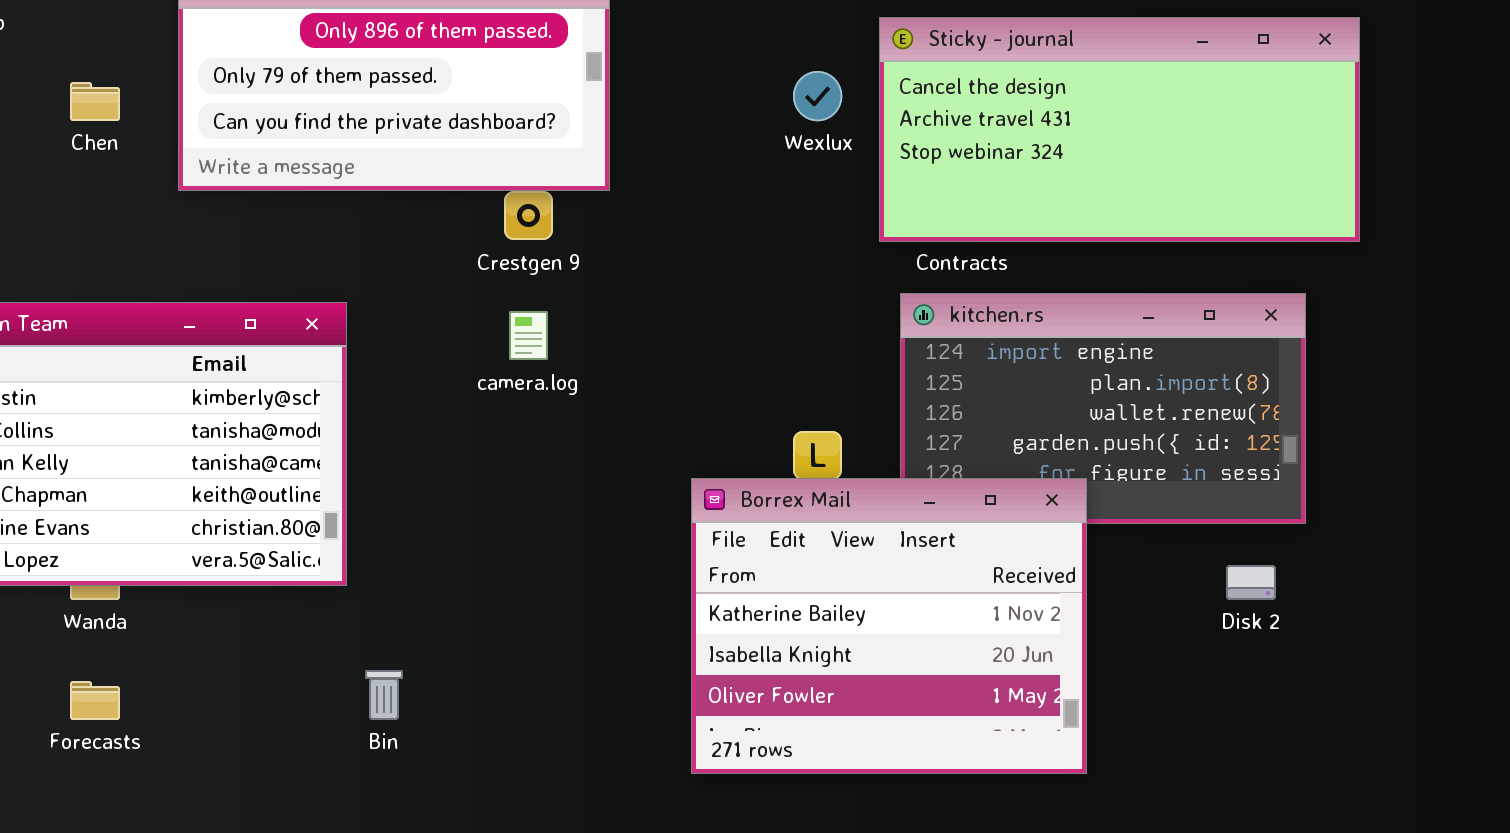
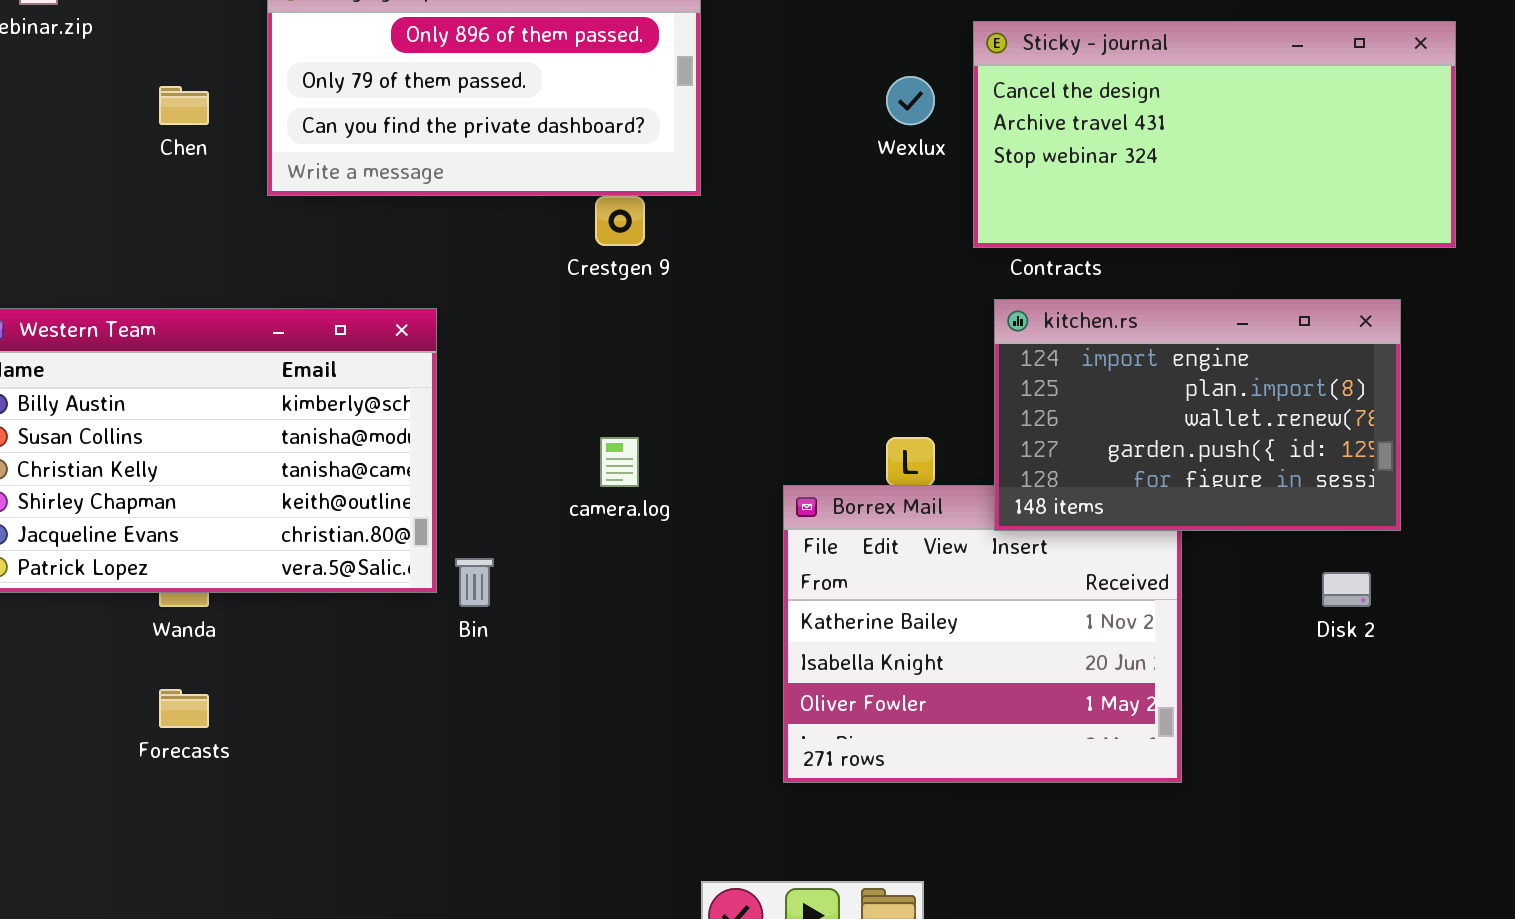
kitchen.rs: [900,293,1306,524] -> [994,299,1401,531], raised
camera.log: [509,311,548,360] -> [600,437,639,487], moved
Bin: [365,670,403,720] -> [455,558,494,607], moved

